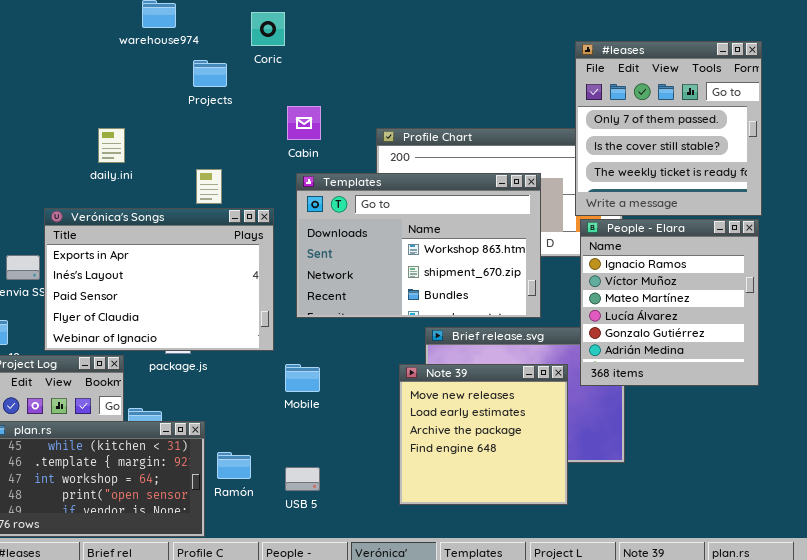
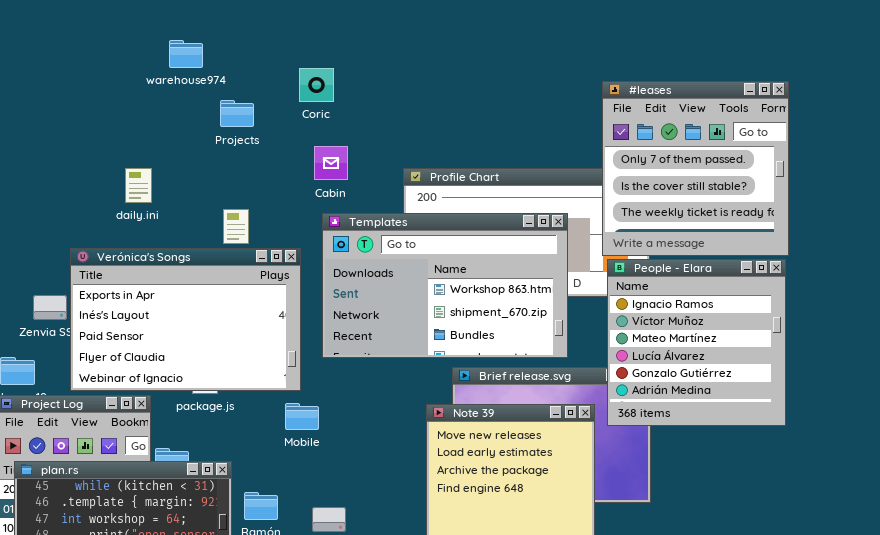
Coric: [251,12,285,46] -> [299,68,334,102], moved
Mobile: [285,364,320,392] -> [285,403,319,430], moved

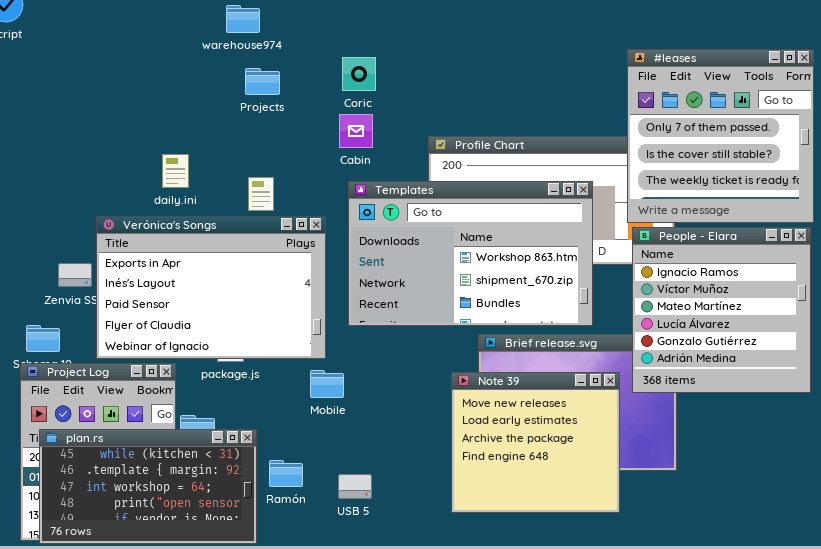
warehouse974: [169,40,203,68] -> [226,5,260,33], moved
Coric: [299,68,334,102] -> [342,57,376,91], moved
daily.ini: [125,168,152,203] -> [162,154,189,188], moved

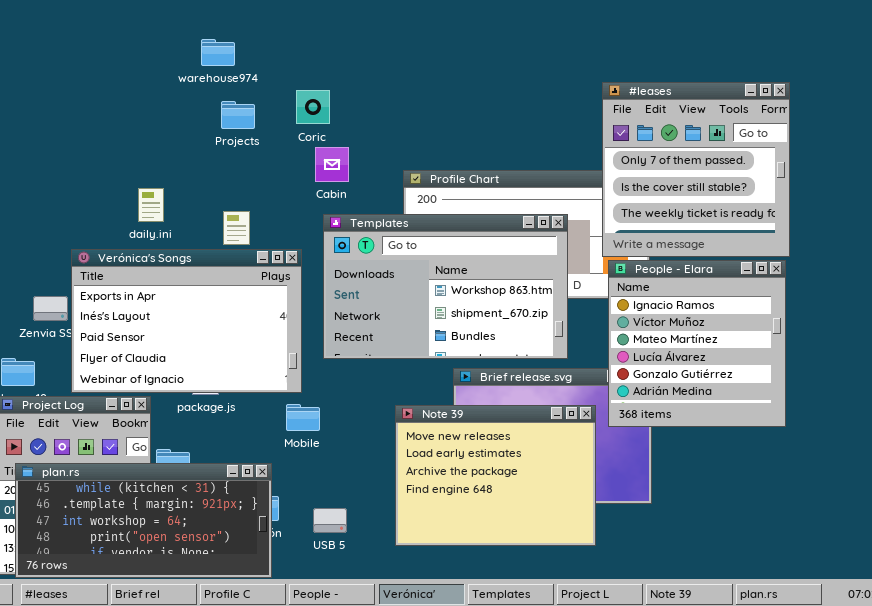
Coric: [342,57,376,91] -> [296,90,330,124], moved
Note 39: [451,372,620,513] -> [395,405,596,546], resized
plan.rs: [39,429,257,544] -> [15,463,272,578], resized

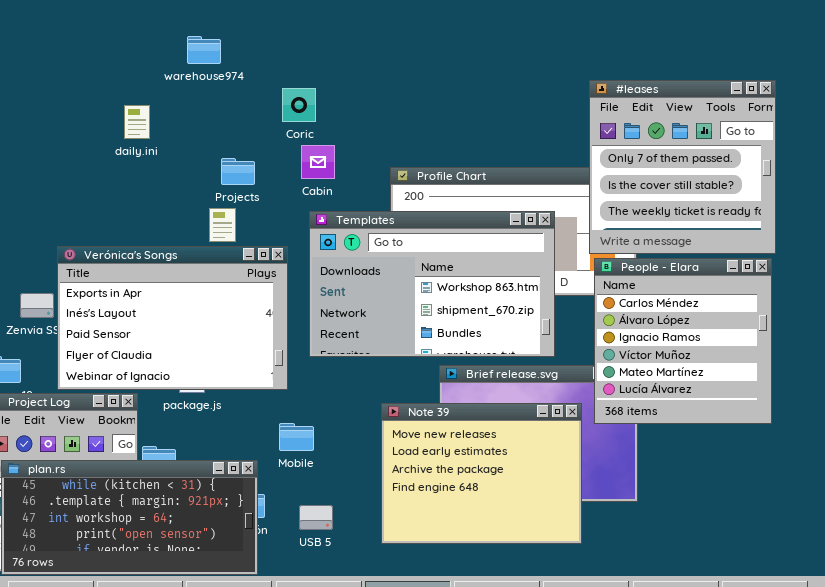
Projects: [221,101,255,129] -> [221,158,255,185], moved
daily.ini: [138,188,164,222] -> [124,105,150,139], moved
People - Elara: [608,260,786,427] -> [594,258,772,424], scrolled up 2 rows
Mobile: [286,404,320,431] -> [279,423,314,451], moved

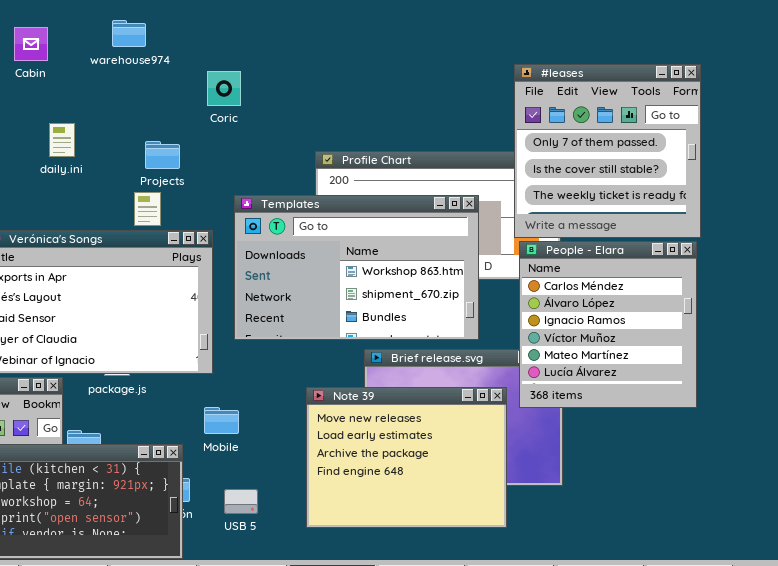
daily.ini: [124,105,150,139] -> [49,123,75,157], moved
Cabin: [301,145,335,179] -> [14,27,48,61], moved

